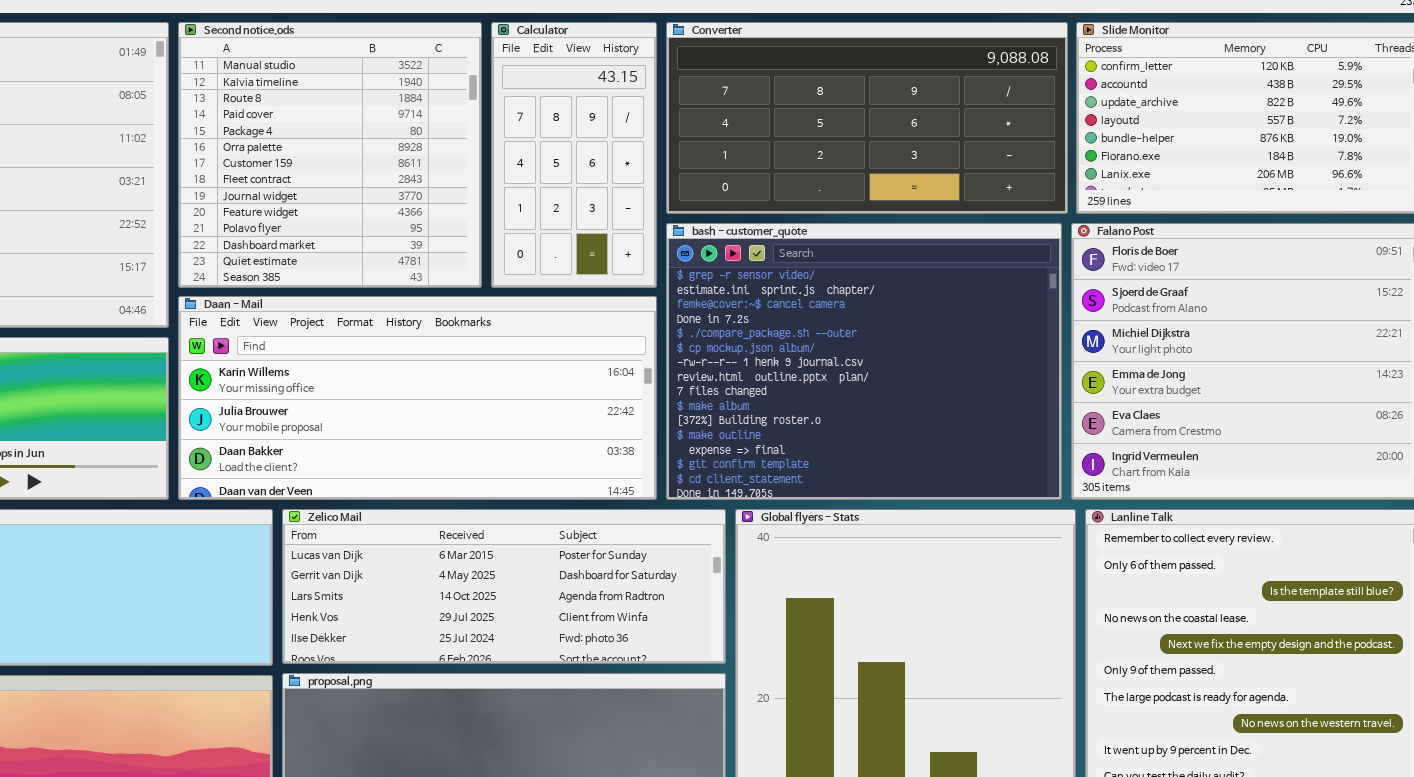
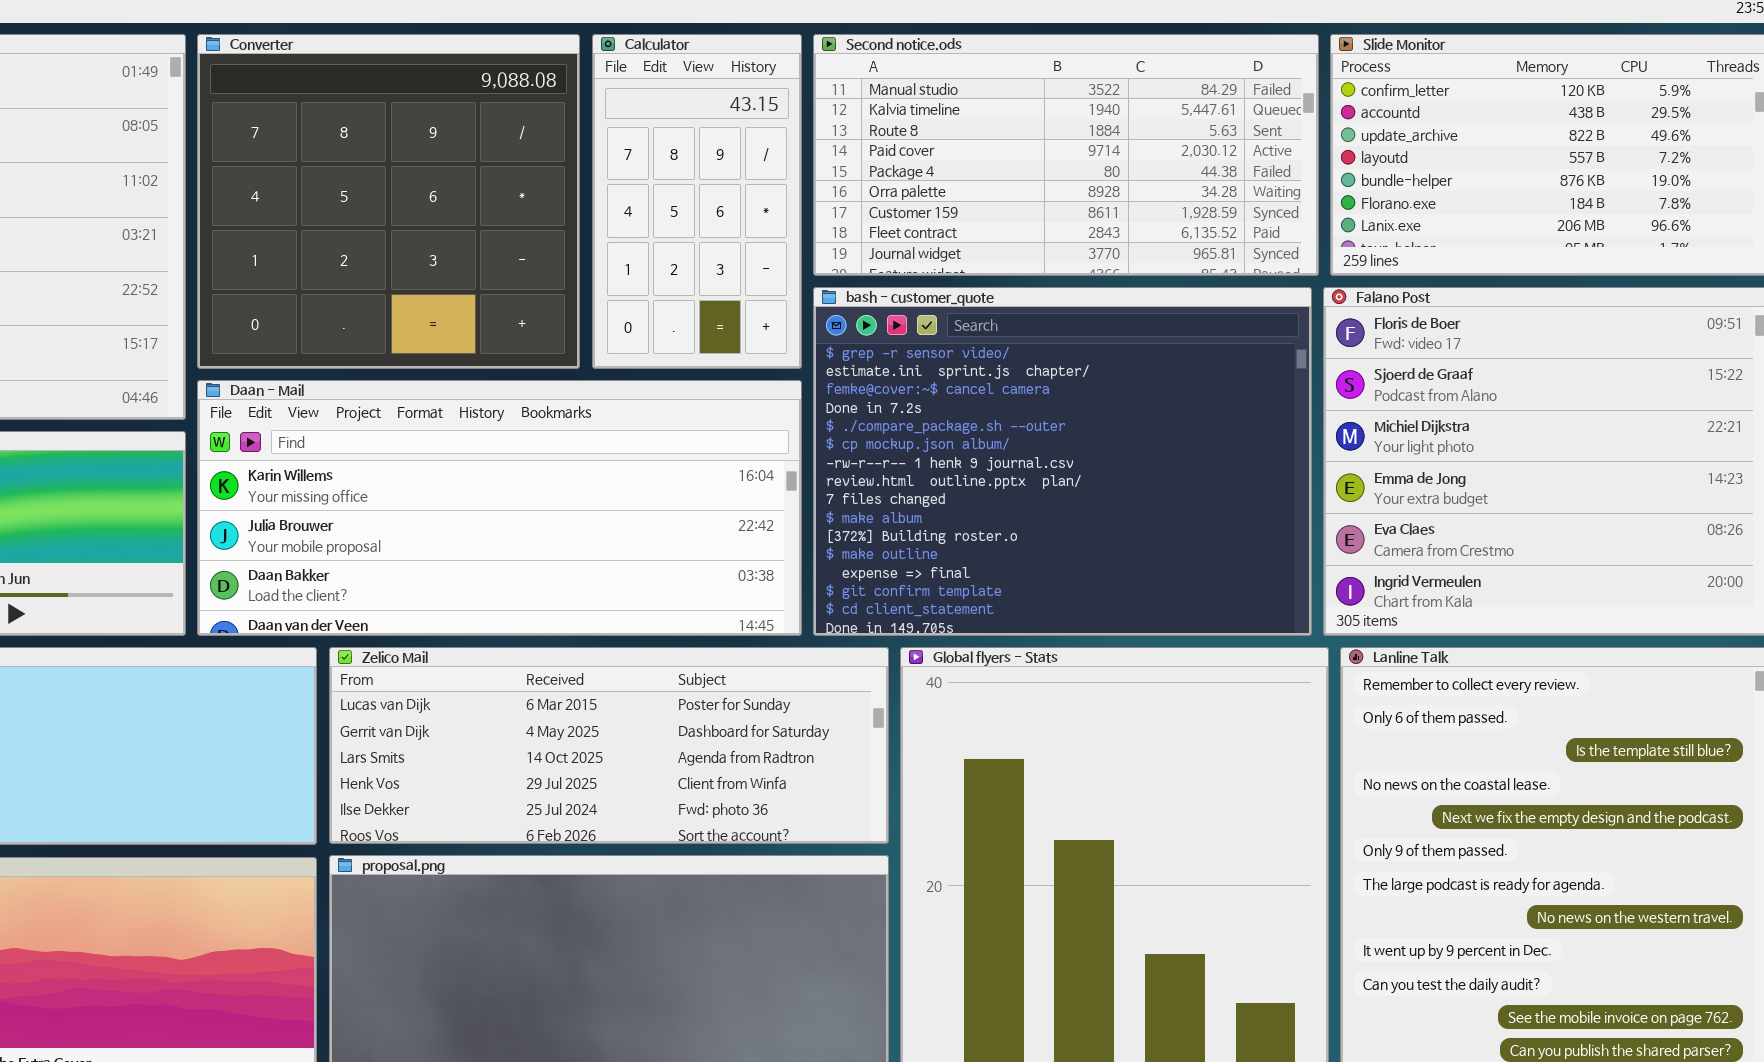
Second notice.ods: [178,22,482,288] -> [813,34,1319,276], moved, resized
Converter: [666,22,1068,214] -> [197,34,580,369], moved, resized

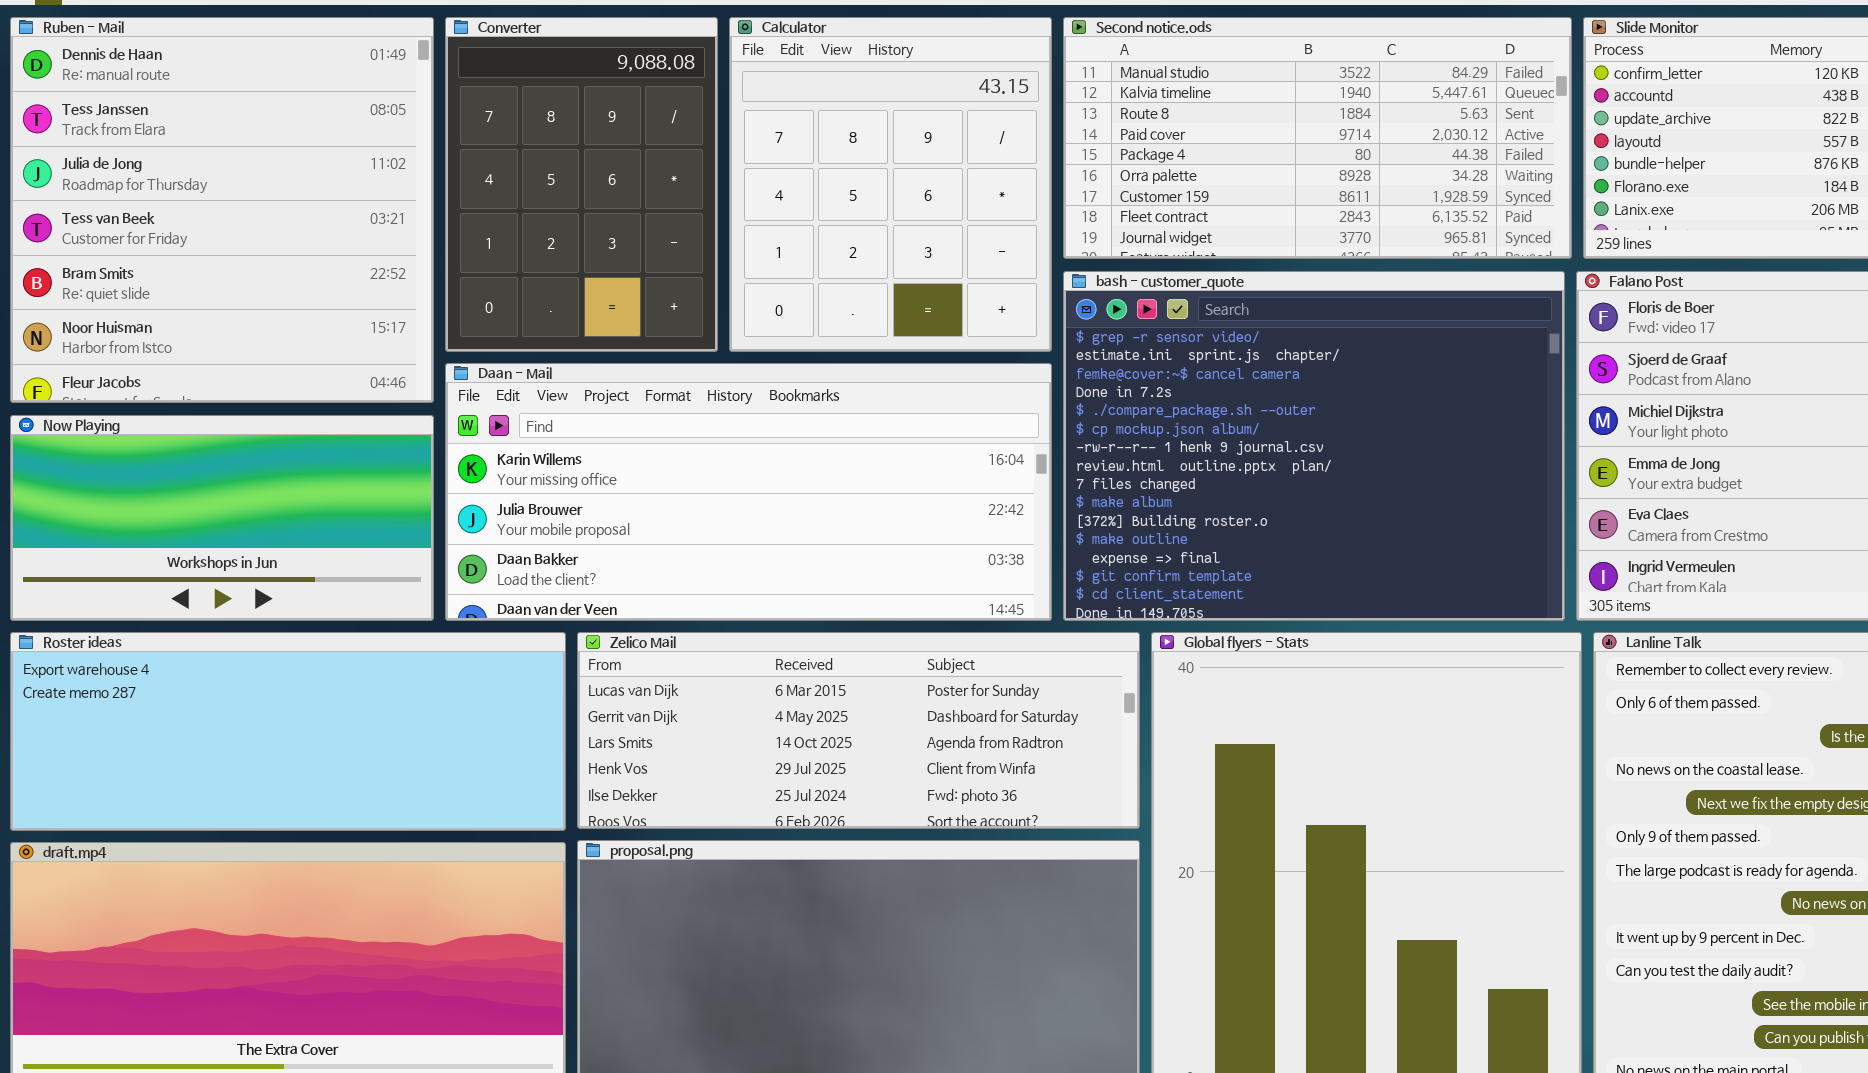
Converter: [197,34,580,369] -> [445,17,718,352], resized
Calculator: [592,34,802,369] -> [729,17,1052,352], resized

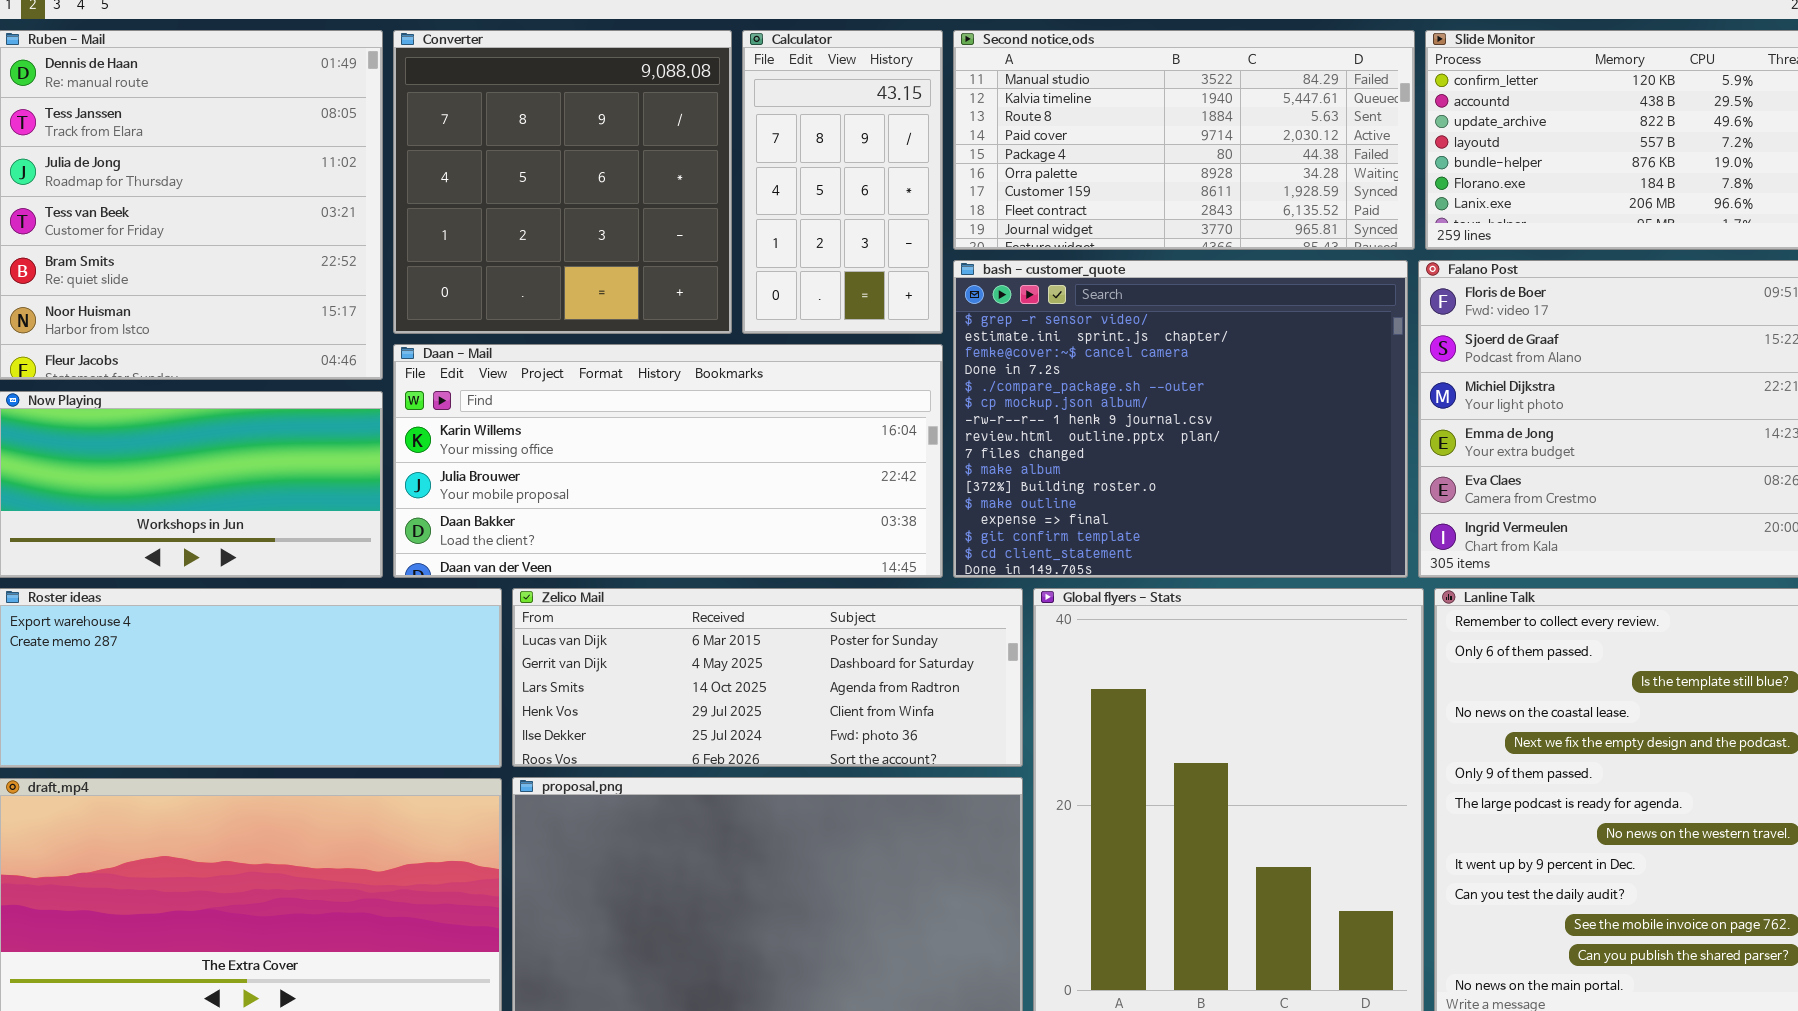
Converter: [445,17,718,352] -> [393,30,732,334], resized
Calculator: [729,17,1052,352] -> [742,30,943,334], resized

